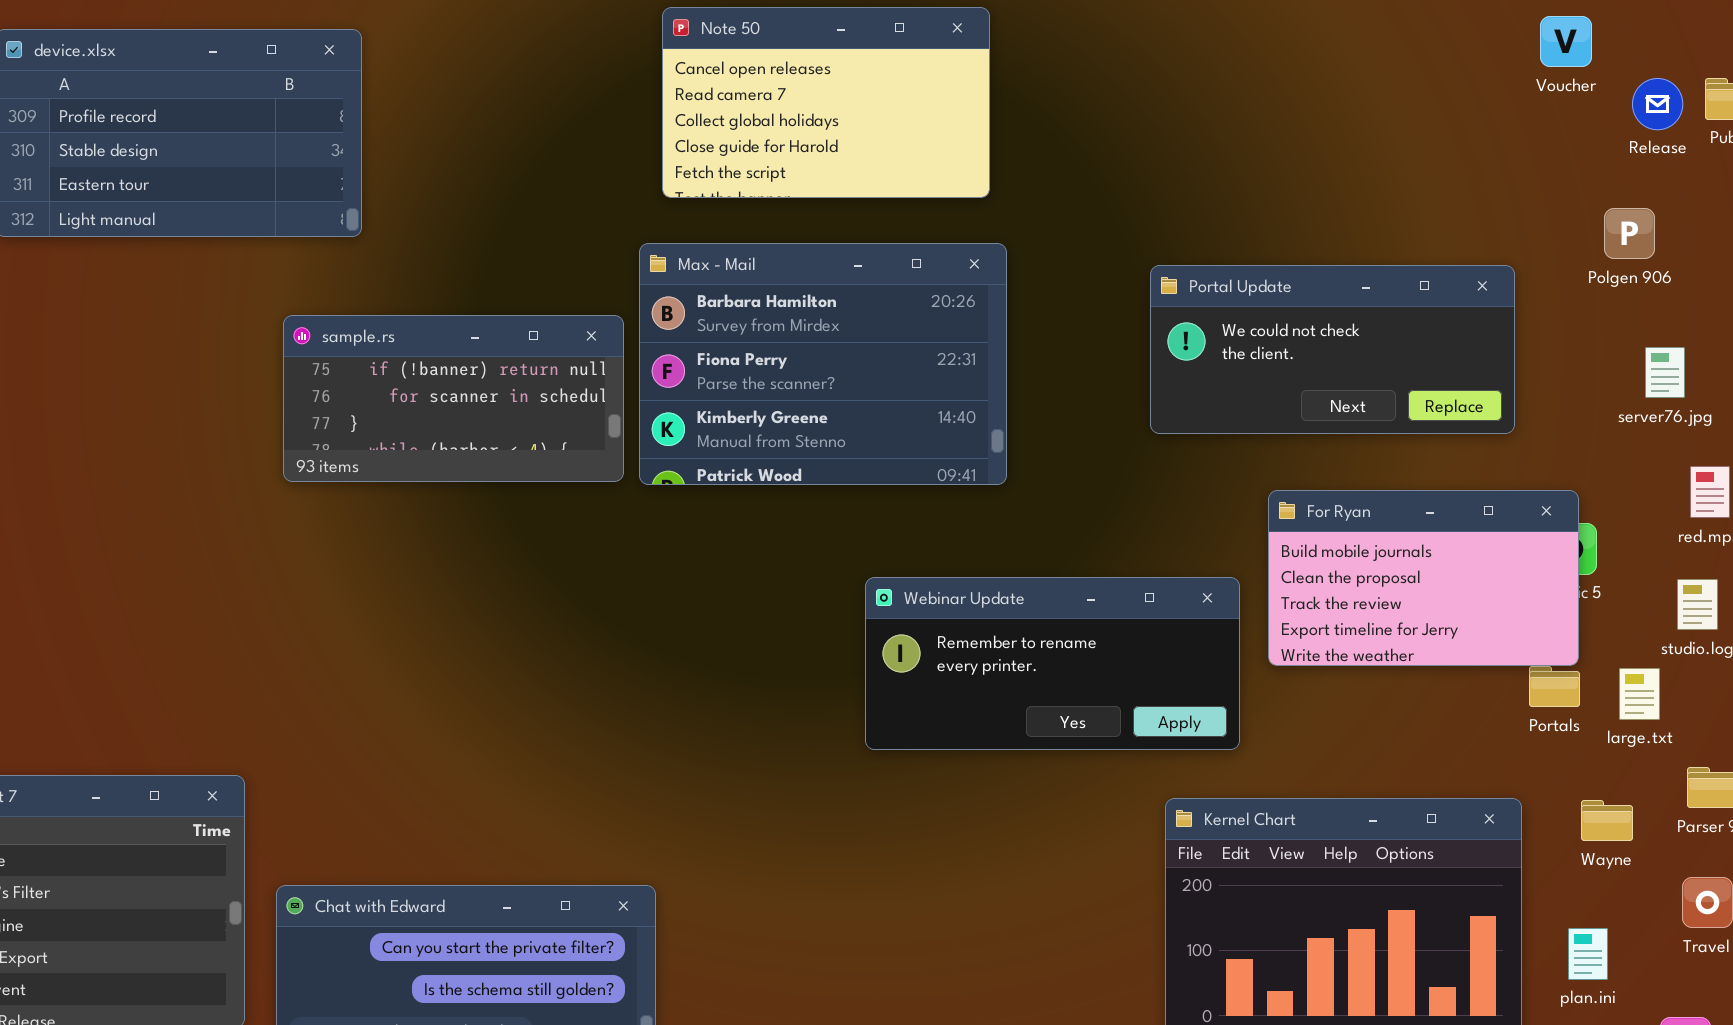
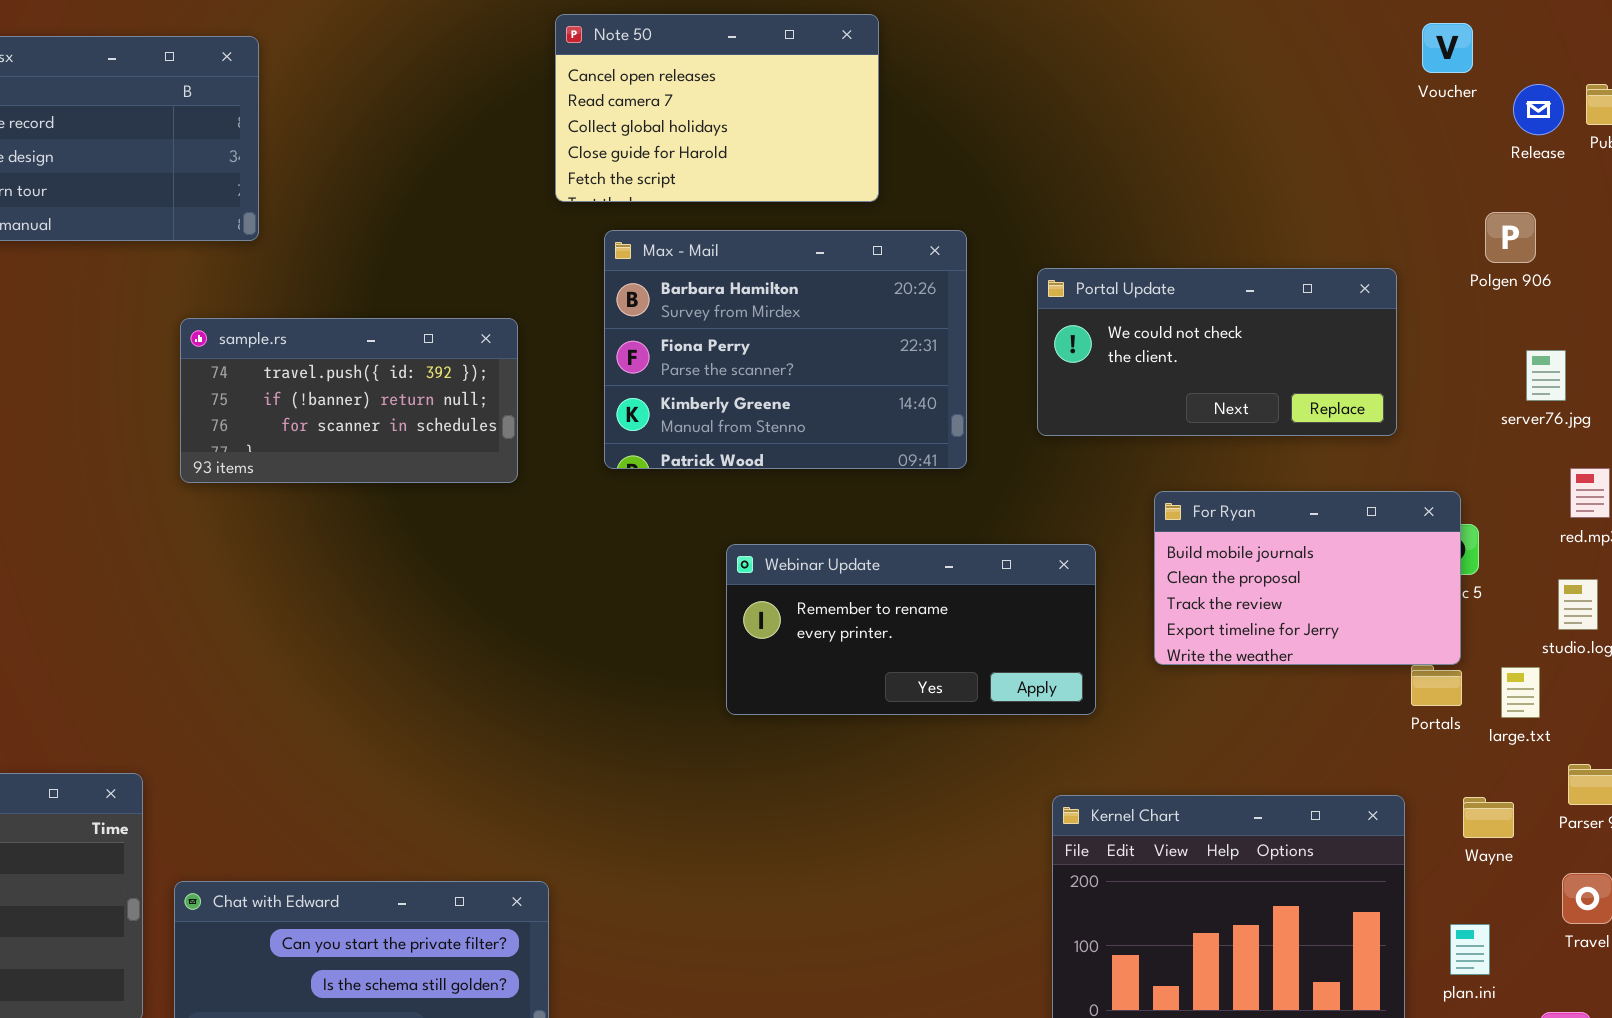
Max - Mail: [639,243,1007,485] -> [604,230,967,469], moved
sample.rs: [283,315,624,482] -> [180,318,518,483], scrolled up 1 row
Webinar Update: [865,577,1240,750] -> [726,544,1096,715], moved

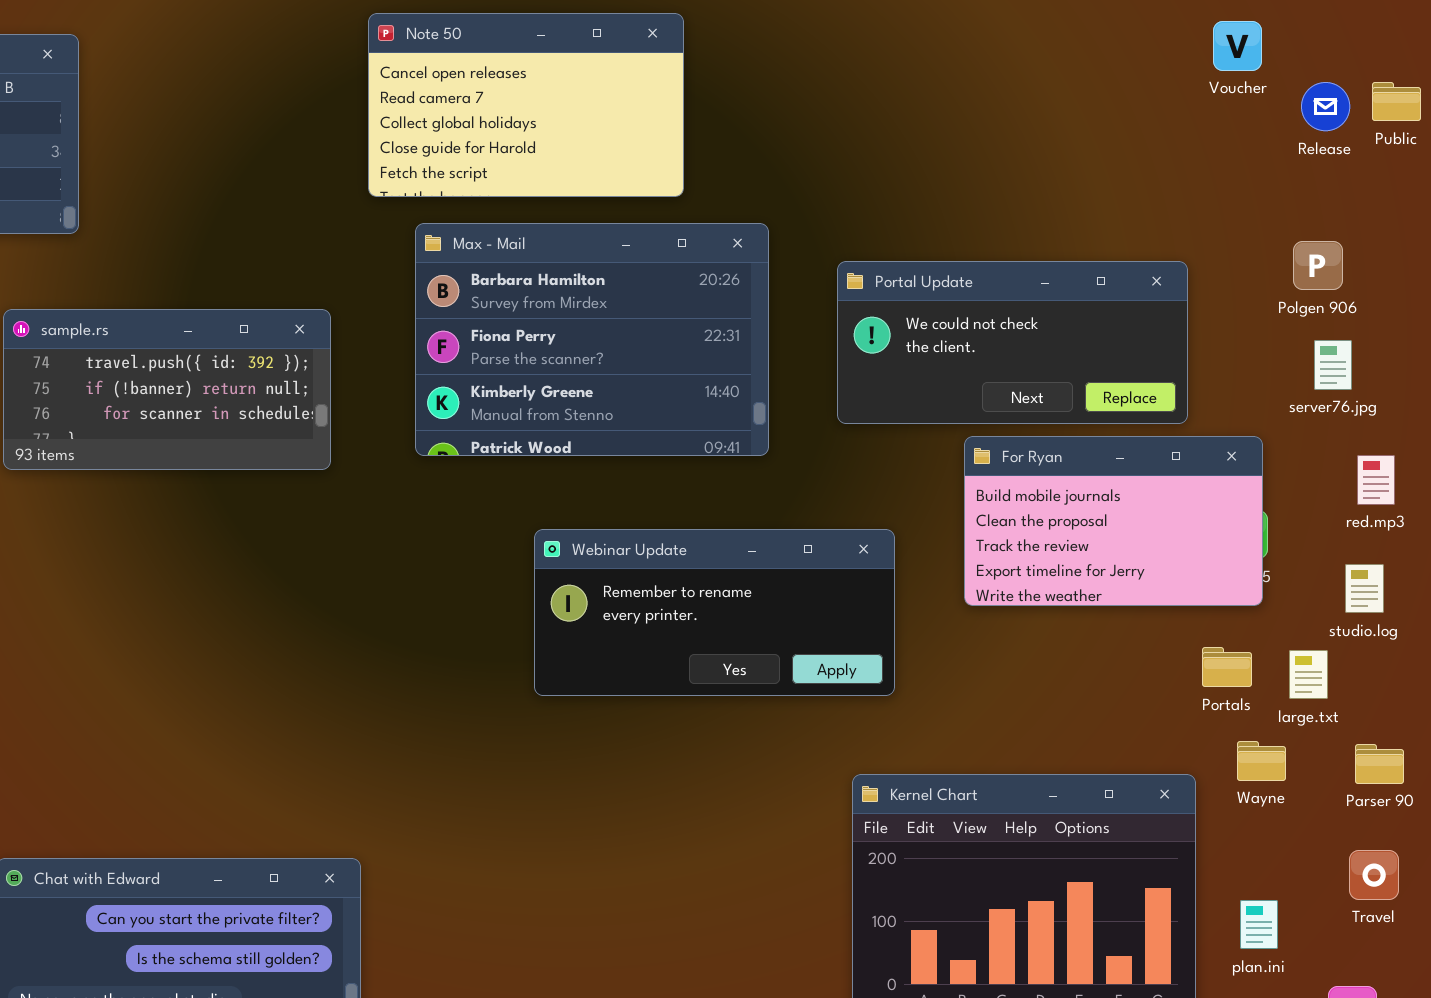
Polgen 906: [1485,212,1536,263] -> [1293,241,1343,290], moved
For Ryan: [1154,491,1461,665] -> [964,436,1263,606], moved
Wayne: [1463,797,1514,838] -> [1237,741,1286,781], moved

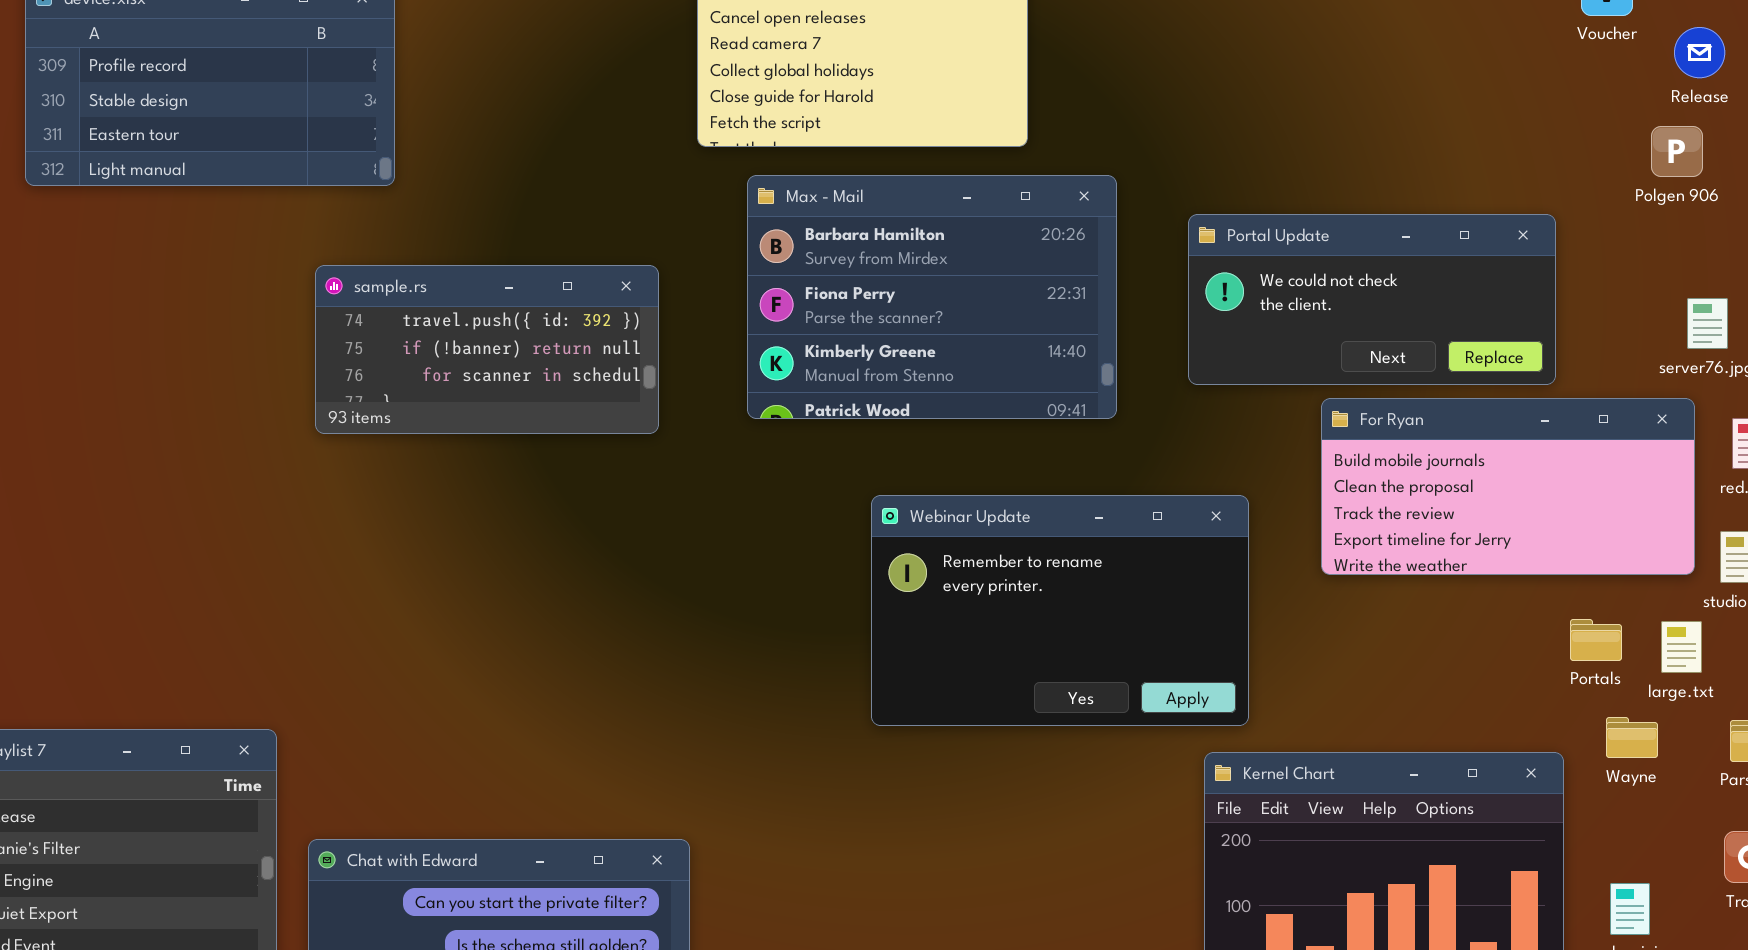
Polgen 906: [1293,241,1343,290] -> [1651,126,1703,177], moved
For Ryan: [964,436,1263,606] -> [1321,398,1695,575], resized
Webinar Update: [534,529,895,696] -> [871,495,1249,726], resized

